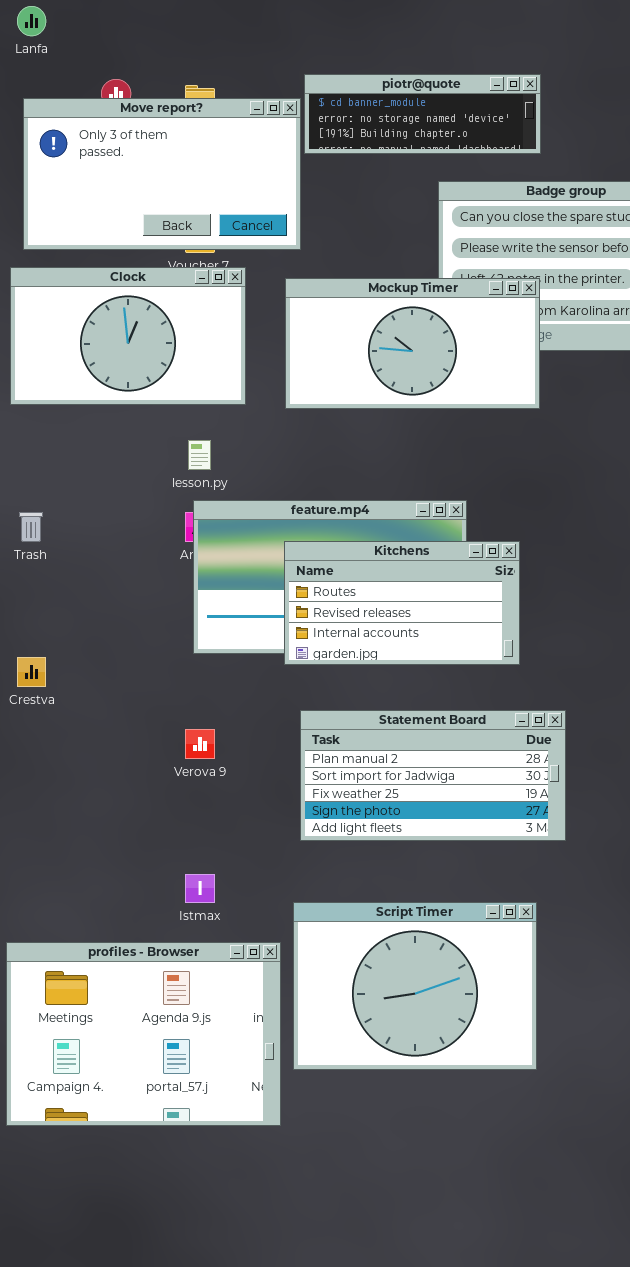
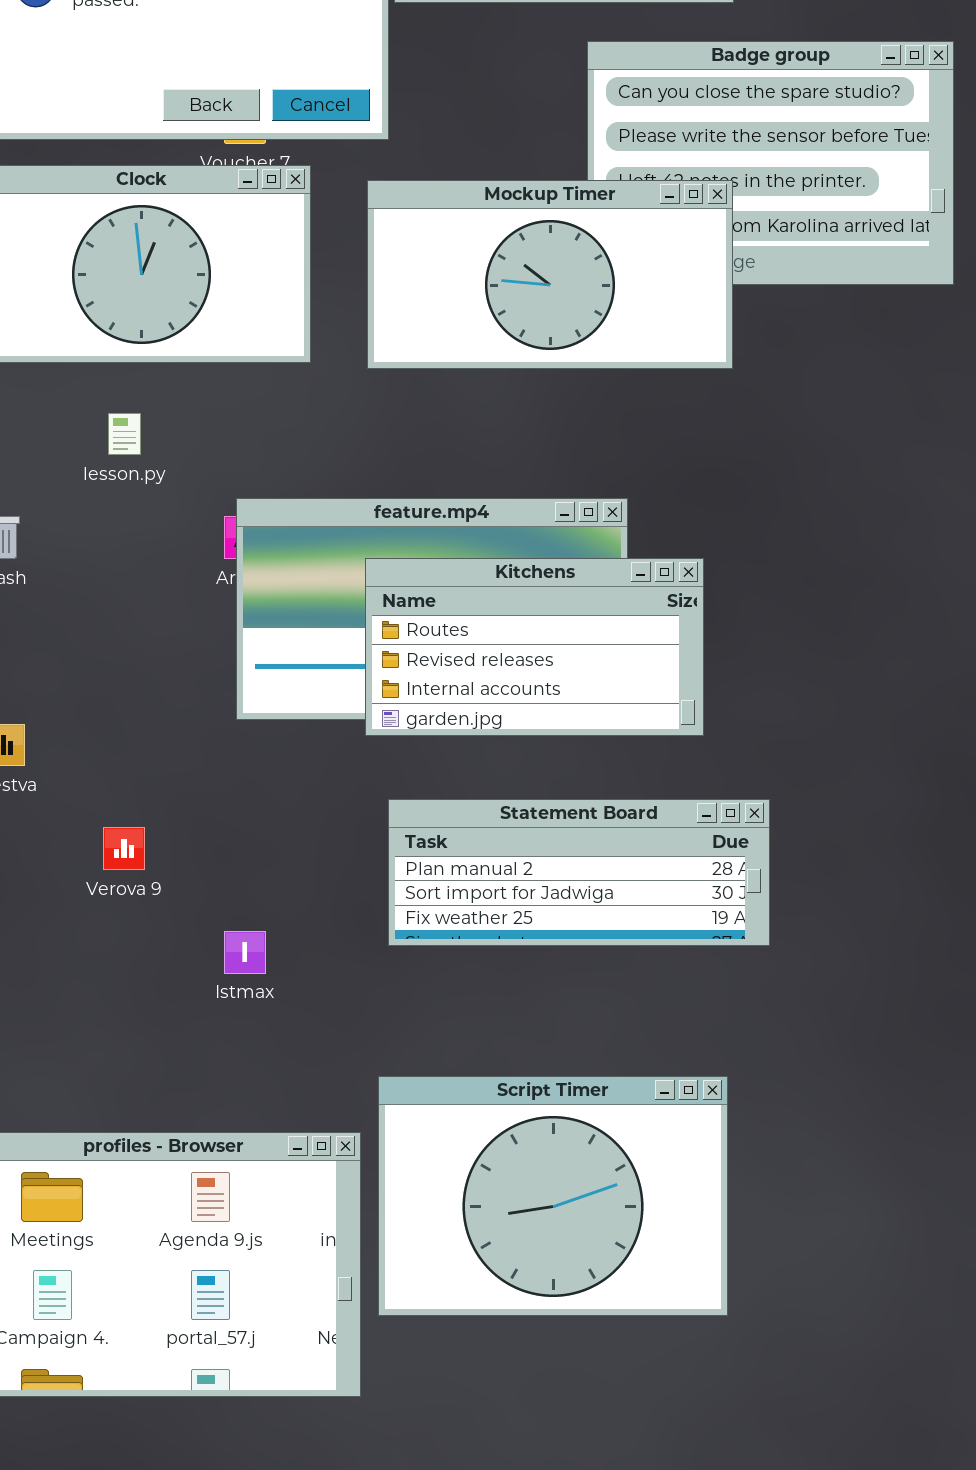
lesson.py: [188,440,211,470] -> [108,413,141,455], moved
Statement Board: [300,710,566,841] -> [388,799,770,946], resized
Verova 9: [185,729,215,759] -> [103,827,145,870], moved
Istmax: [185,874,215,903] -> [224,931,266,974], moved

